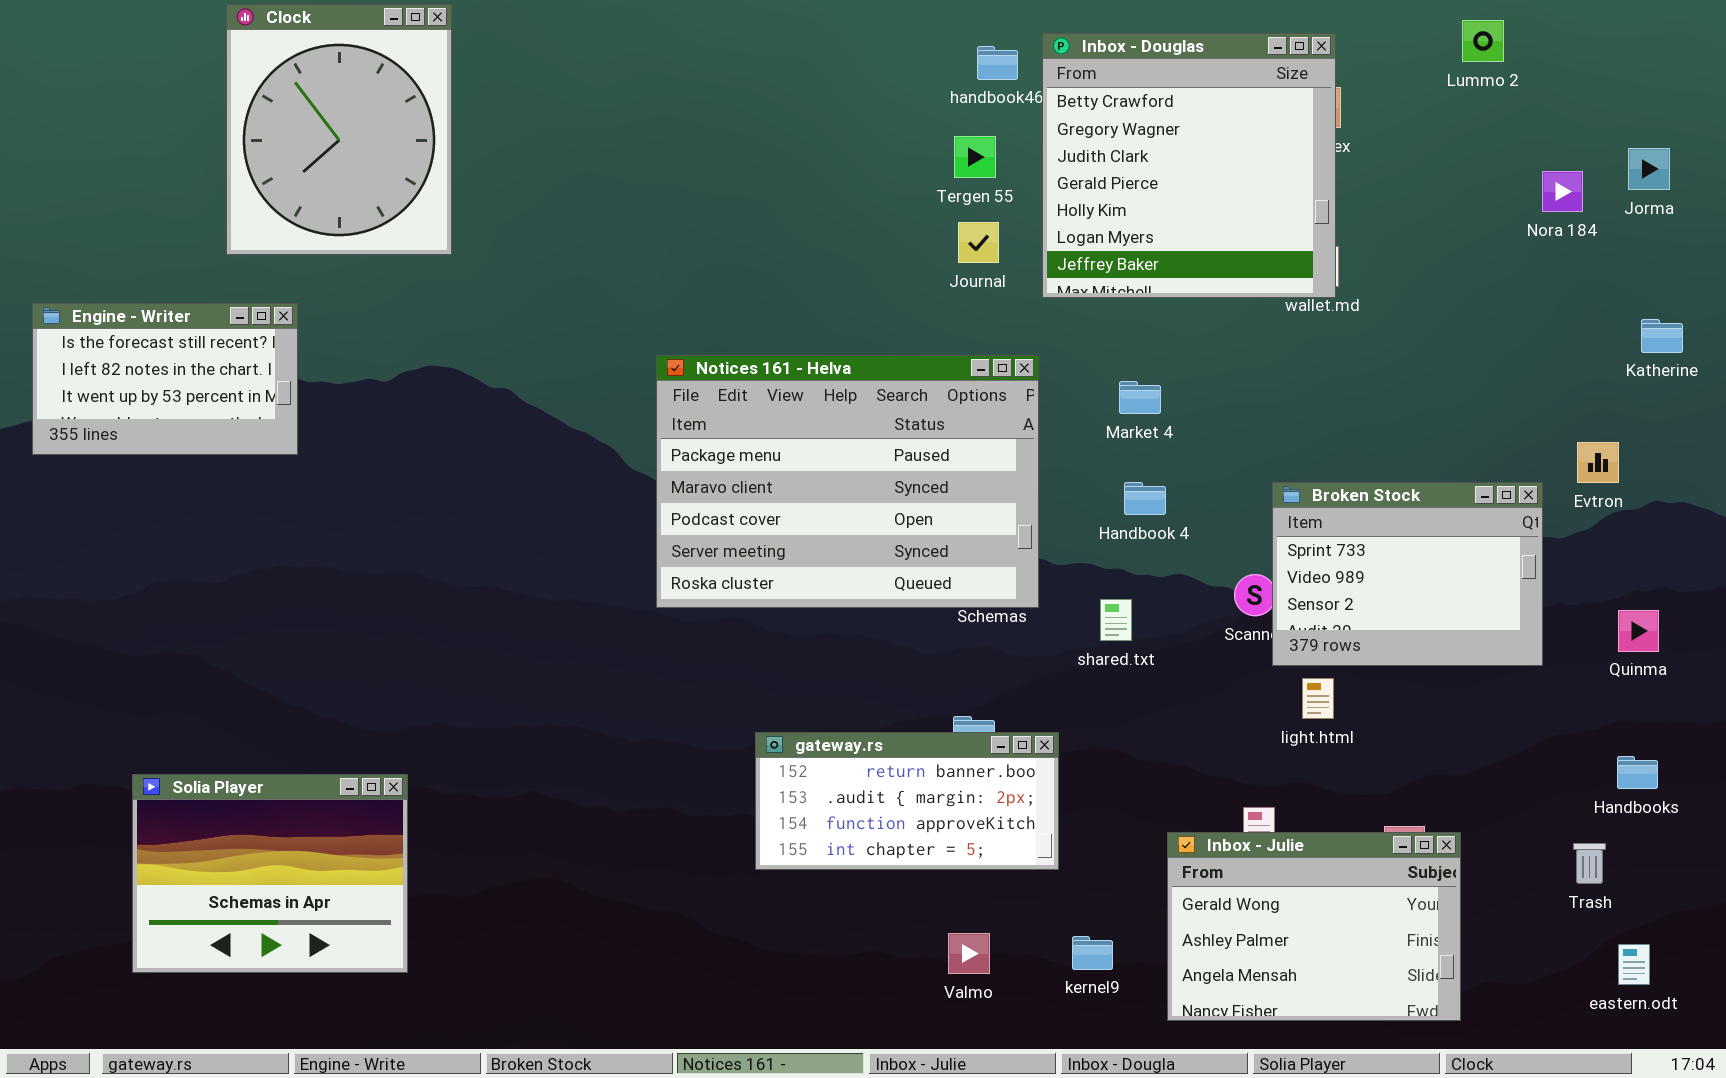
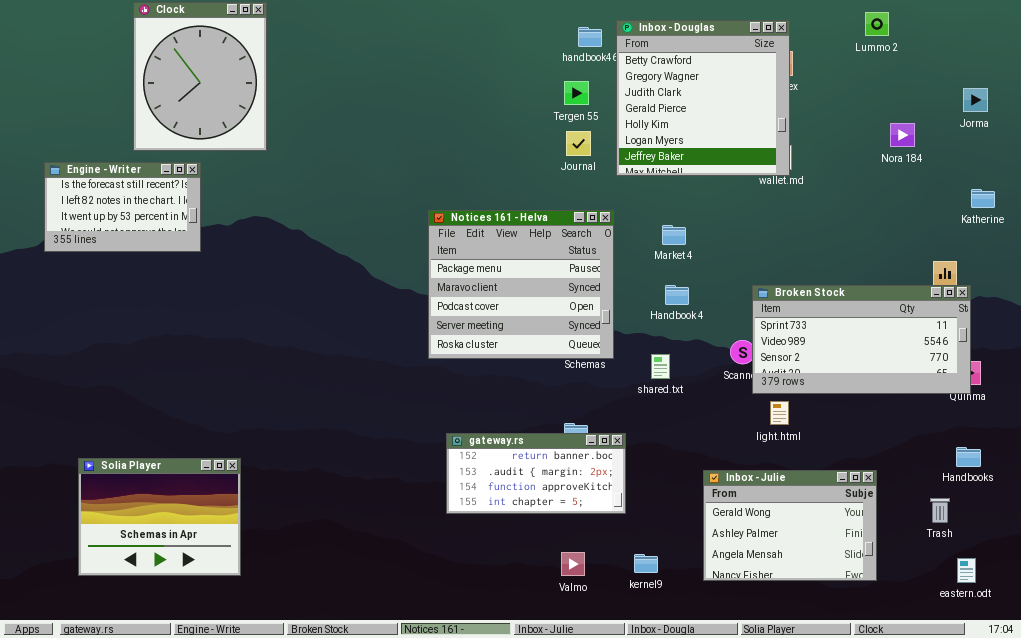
Nora 184: [1542,171,1583,212] -> [890,123,915,147], moved
Engine - Writer: [32,303,298,455] -> [44,162,201,252], moved
Notices 161 - Helva: [656,355,1039,608] -> [428,210,614,359], resized
Broken Stock: [1272,482,1543,666] -> [752,285,971,394], resized
Inbox - Julie: [1167,832,1461,1021] -> [703,470,877,581], moved

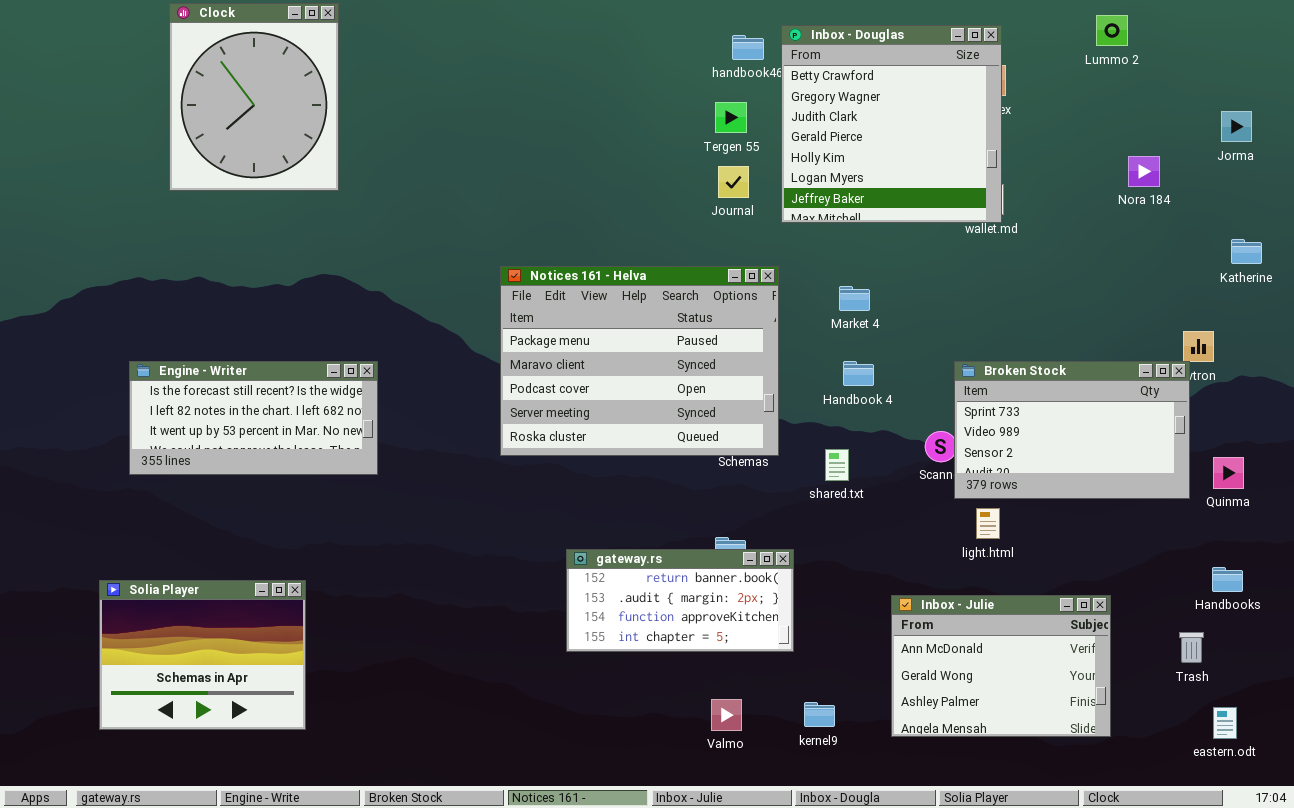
Engine - Writer: [44,162,201,252] -> [129,361,378,475], moved, resized
Notices 161 - Helva: [428,210,614,359] -> [500,266,779,456], resized
Broken Stock: [752,285,971,394] -> [954,361,1190,499], resized
Inbox - Julie: [703,470,877,581] -> [891,595,1111,737], scrolled up 1 row

